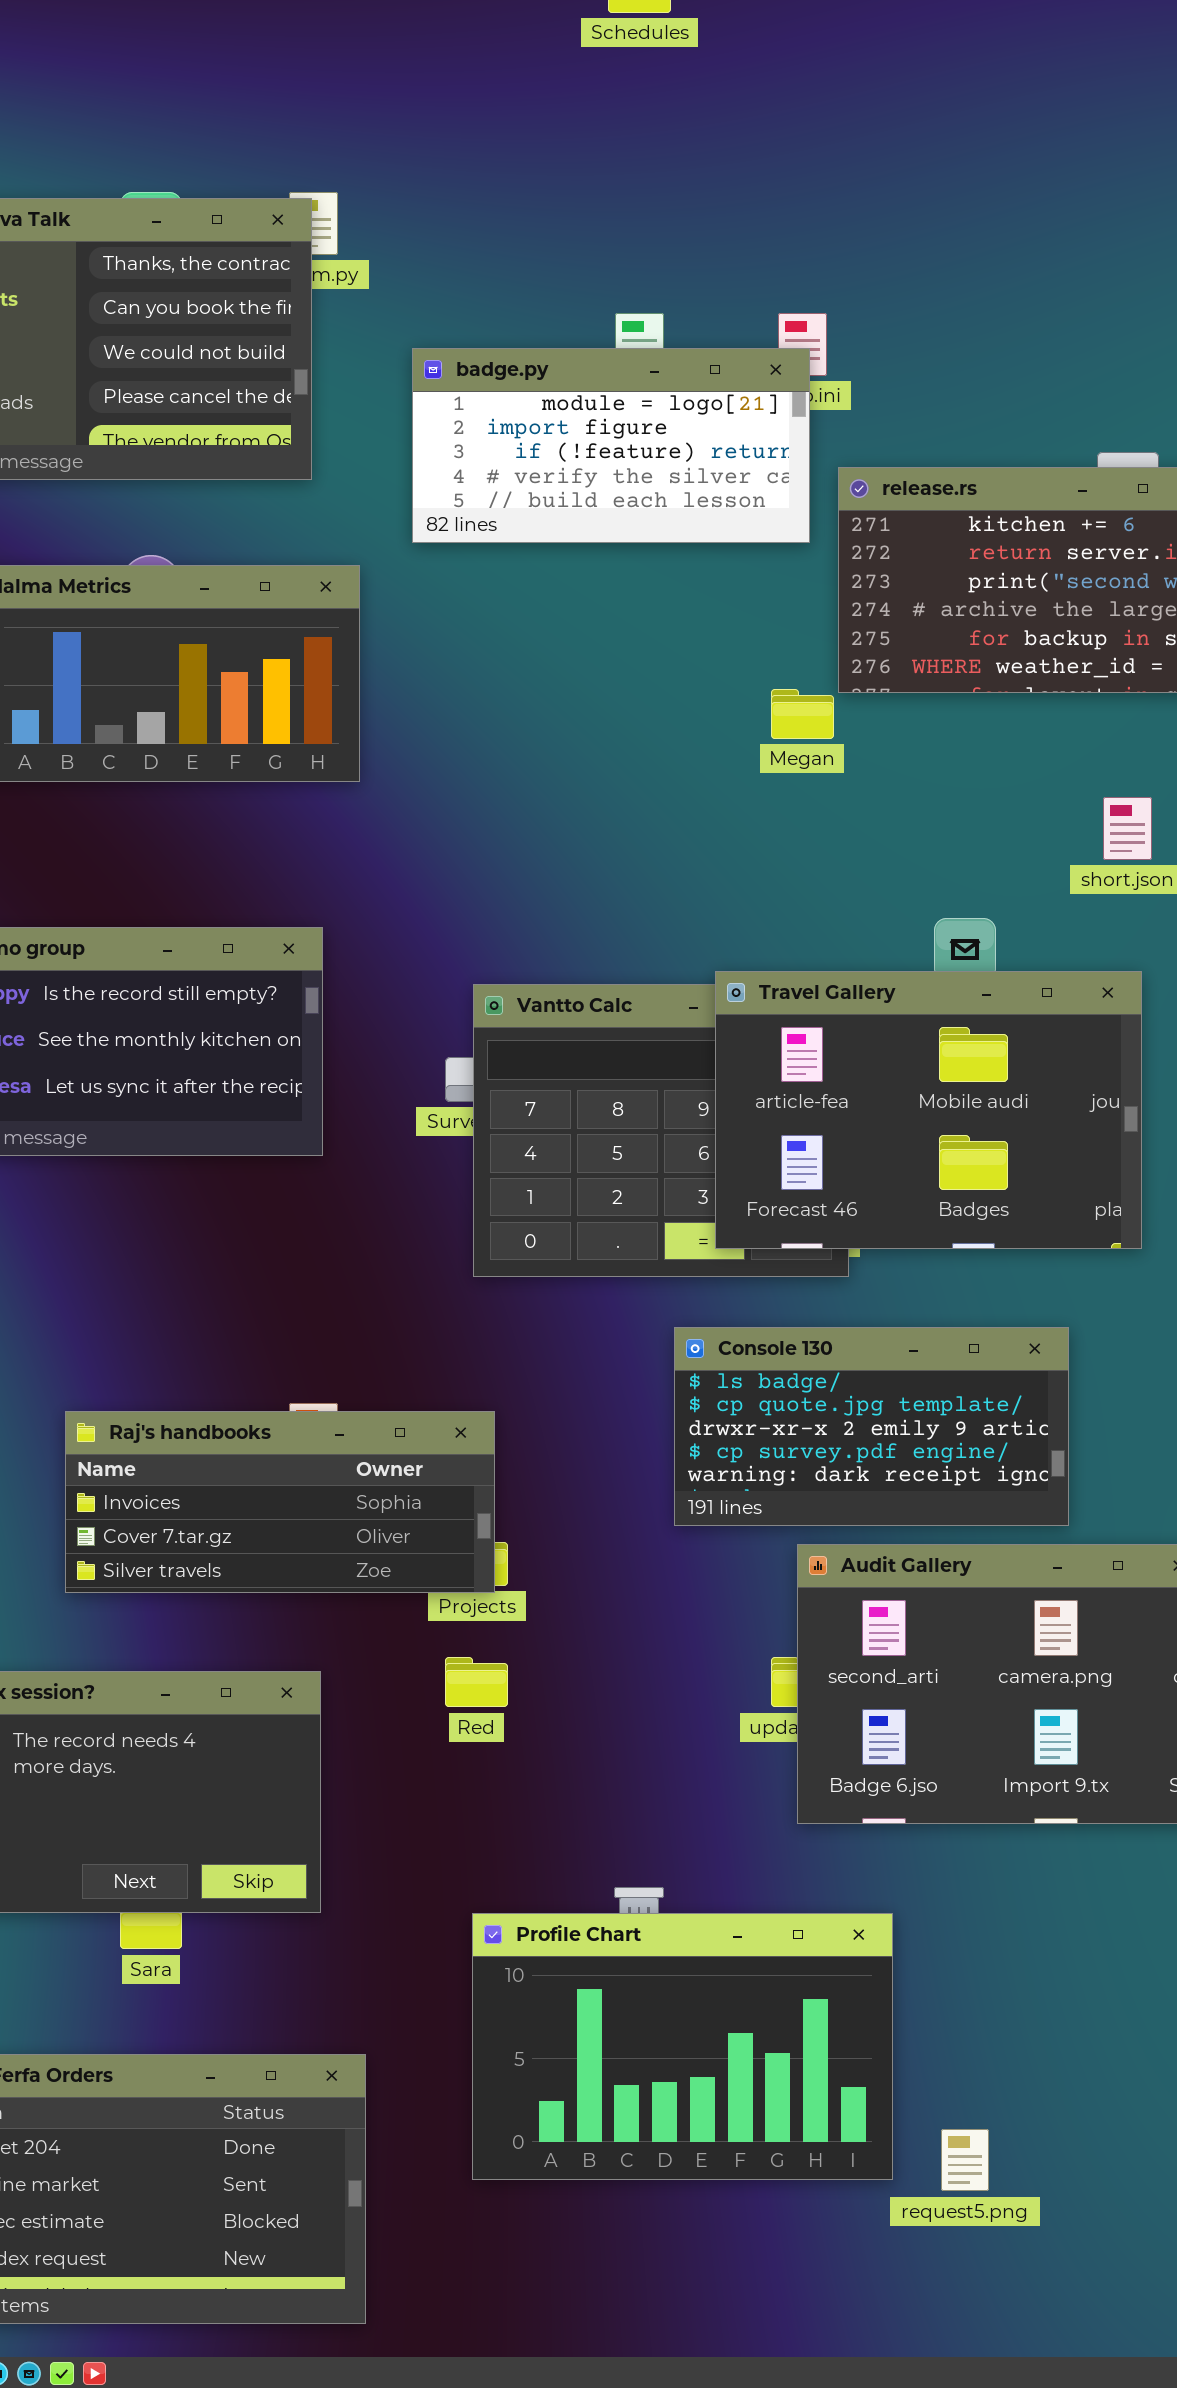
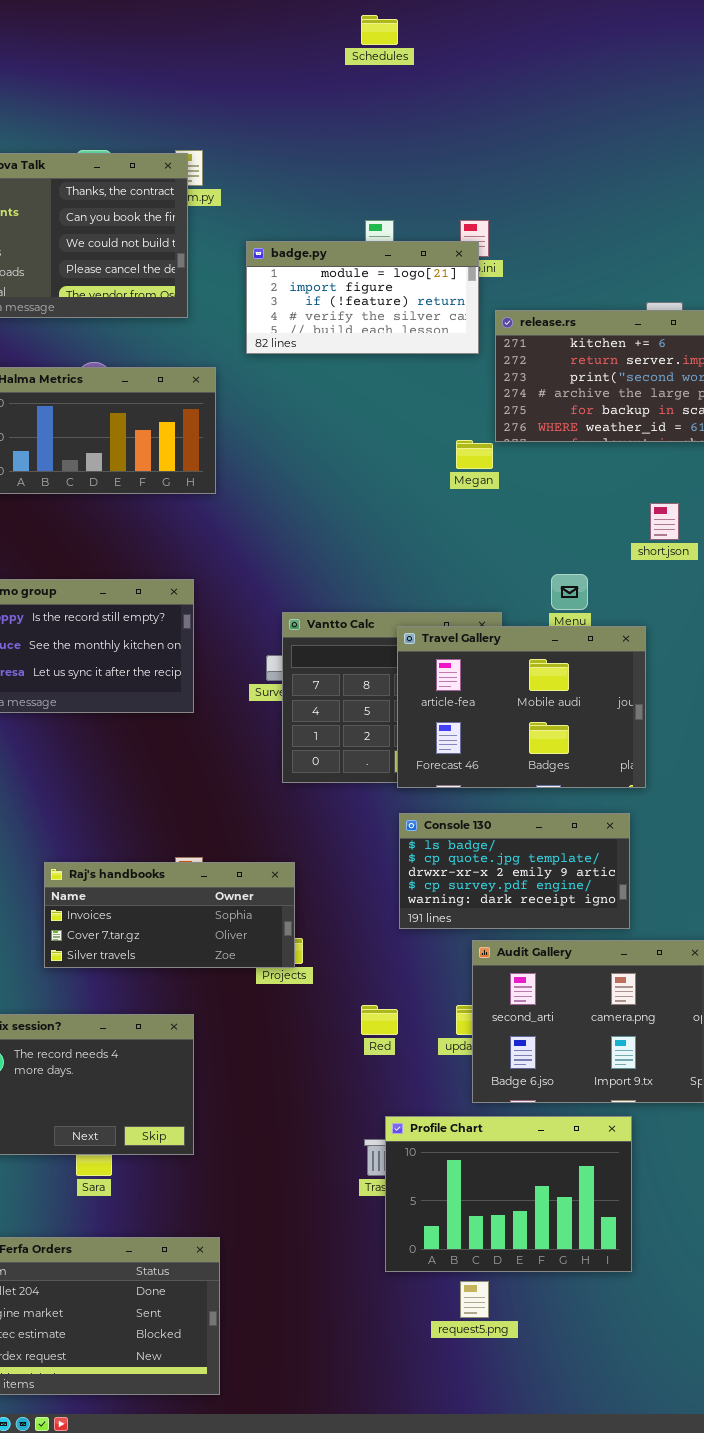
Travel Gallery: [715,971,1142,1249] -> [397,626,646,788], moved
Red: [445,1657,508,1707] -> [361,1005,398,1035], moved
Profile Chart: [472,1913,893,2180] -> [385,1116,632,1272], moved
request5.png: [941,2129,989,2191] -> [460,1281,489,1318], moved

